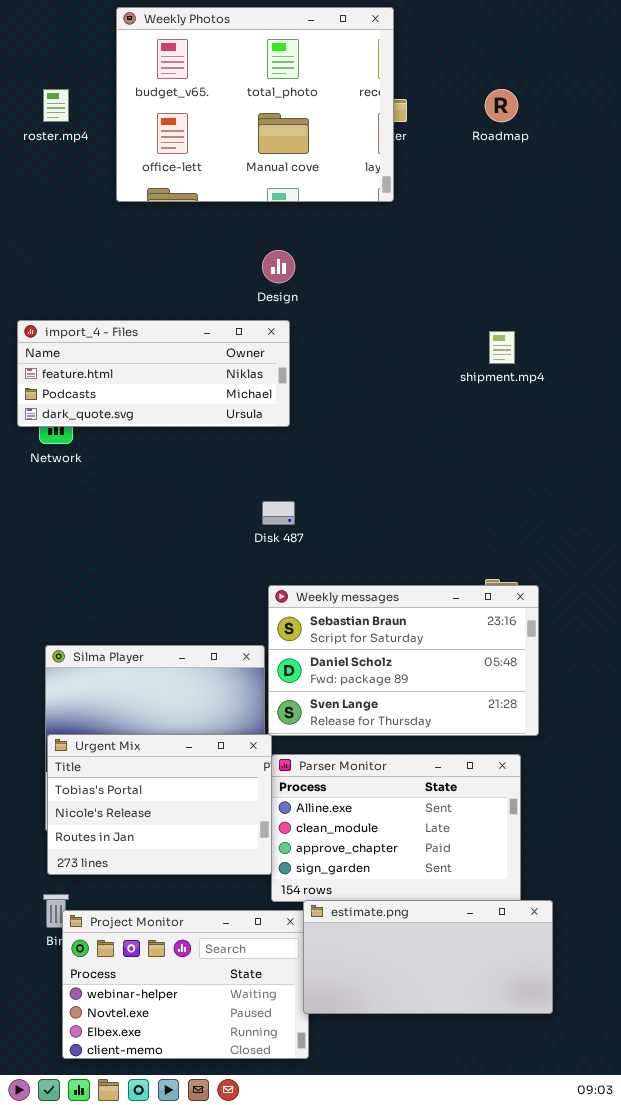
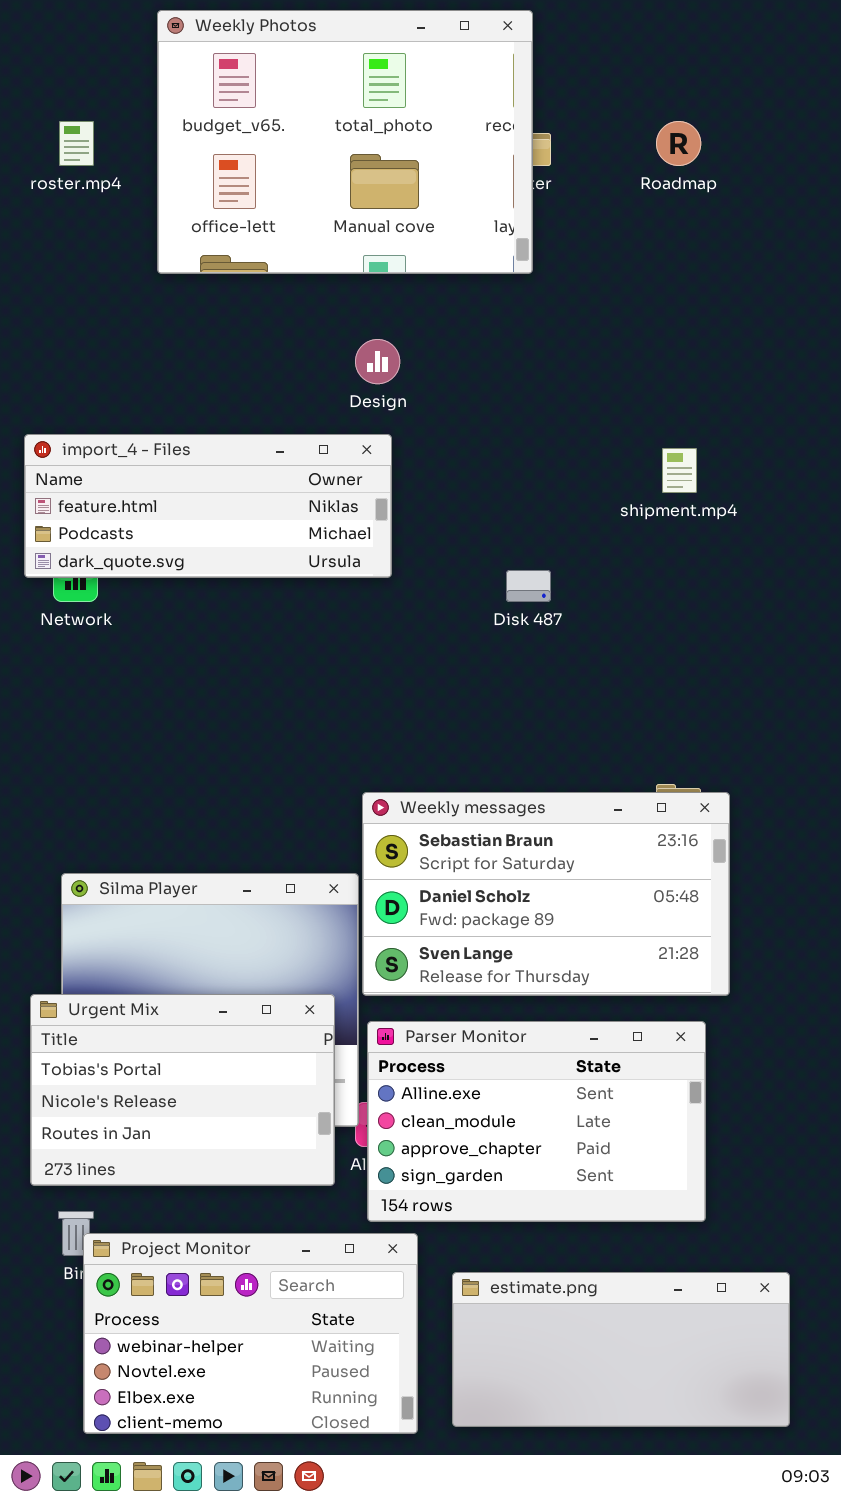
Disk 487: [262,501,295,525] -> [506,570,551,602], moved
Urgent Mix: [47,734,272,875] -> [30,994,335,1186], moved
estimate.png: [303,900,553,1014] -> [452,1272,790,1427], moved

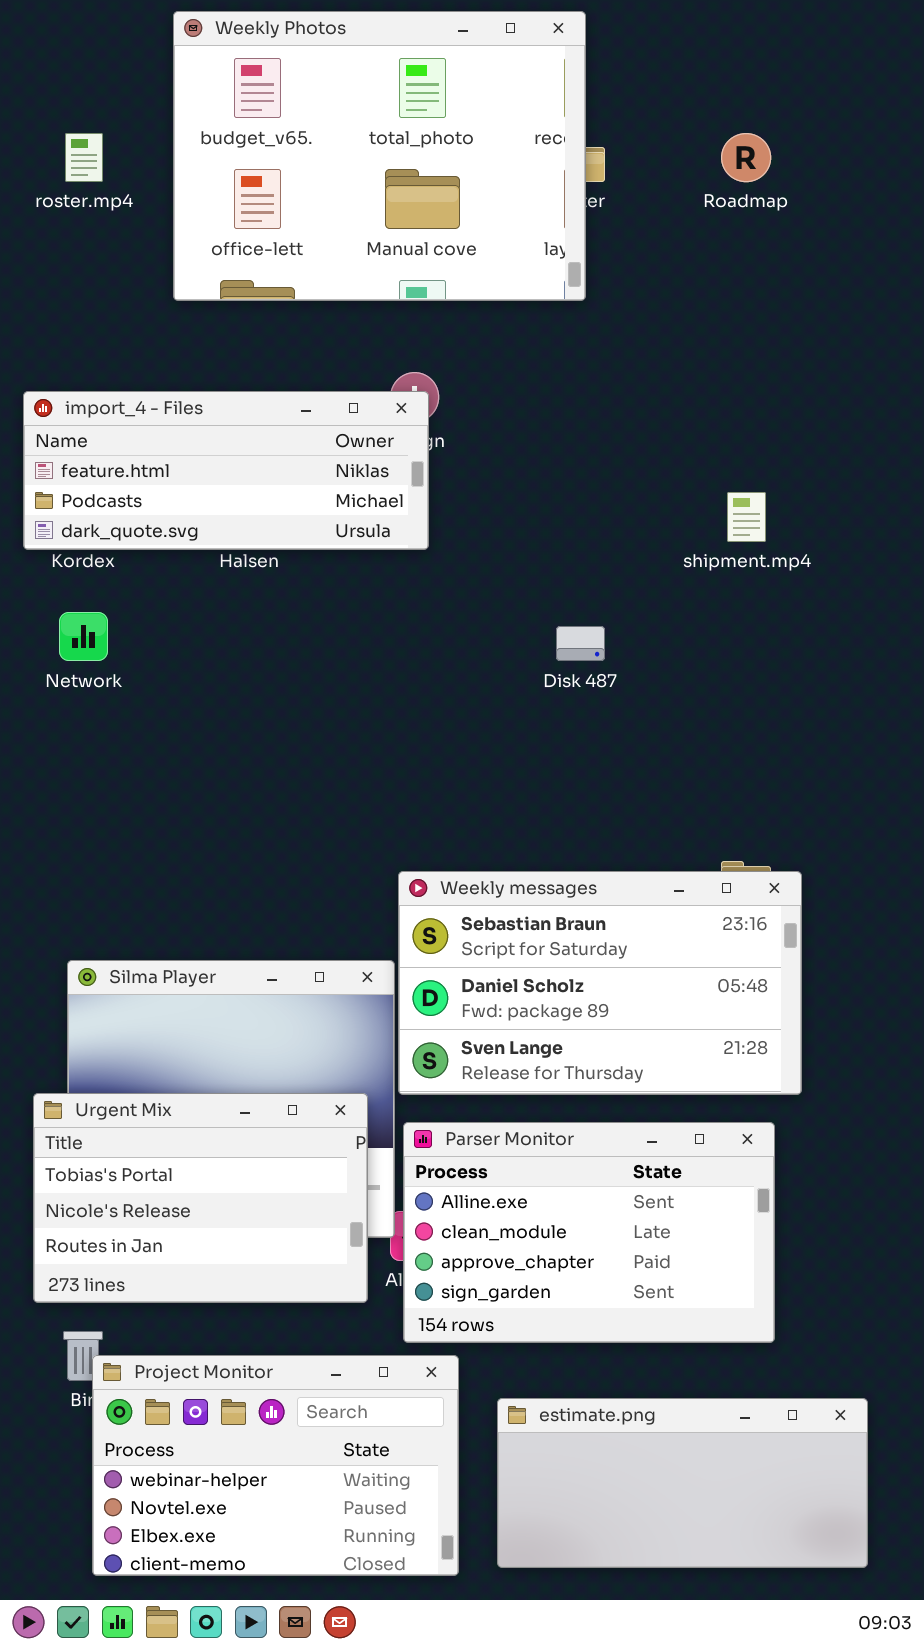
import_4 - Files: [24,434,392,578] -> [23,391,429,550], moved

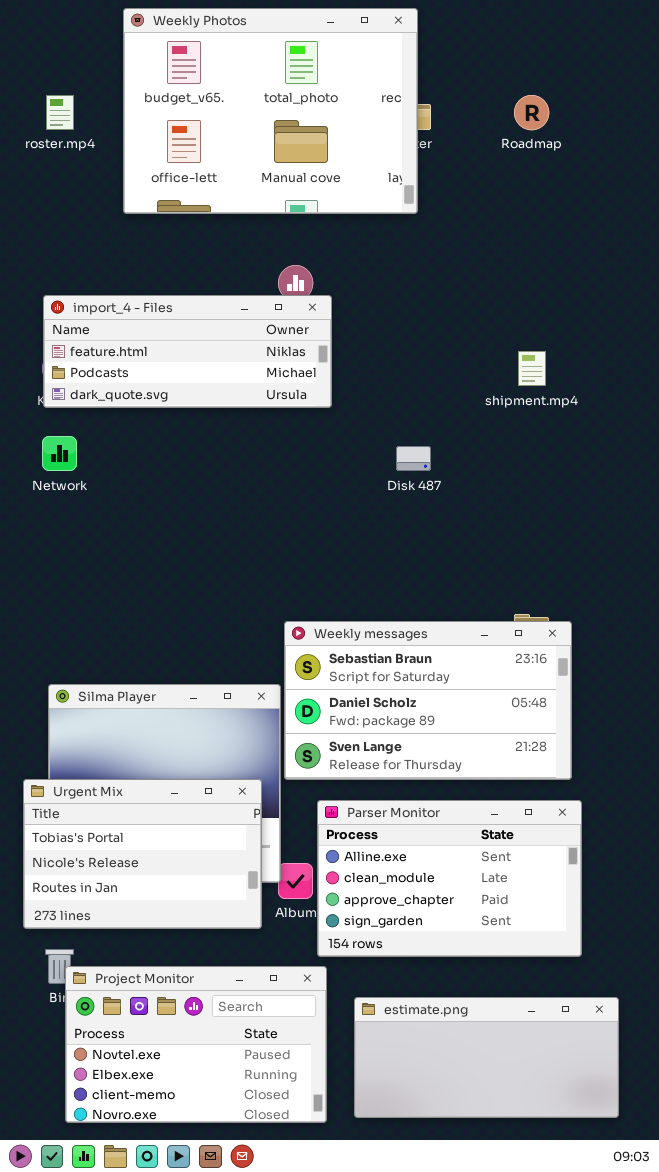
import_4 - Files: [23,391,429,550] -> [43,295,332,408], moved
Parser Monitor: [403,1122,775,1343] -> [317,800,582,957], moved
Project Monitor: [92,1355,459,1576] -> [65,966,327,1123], scrolled down 1 row

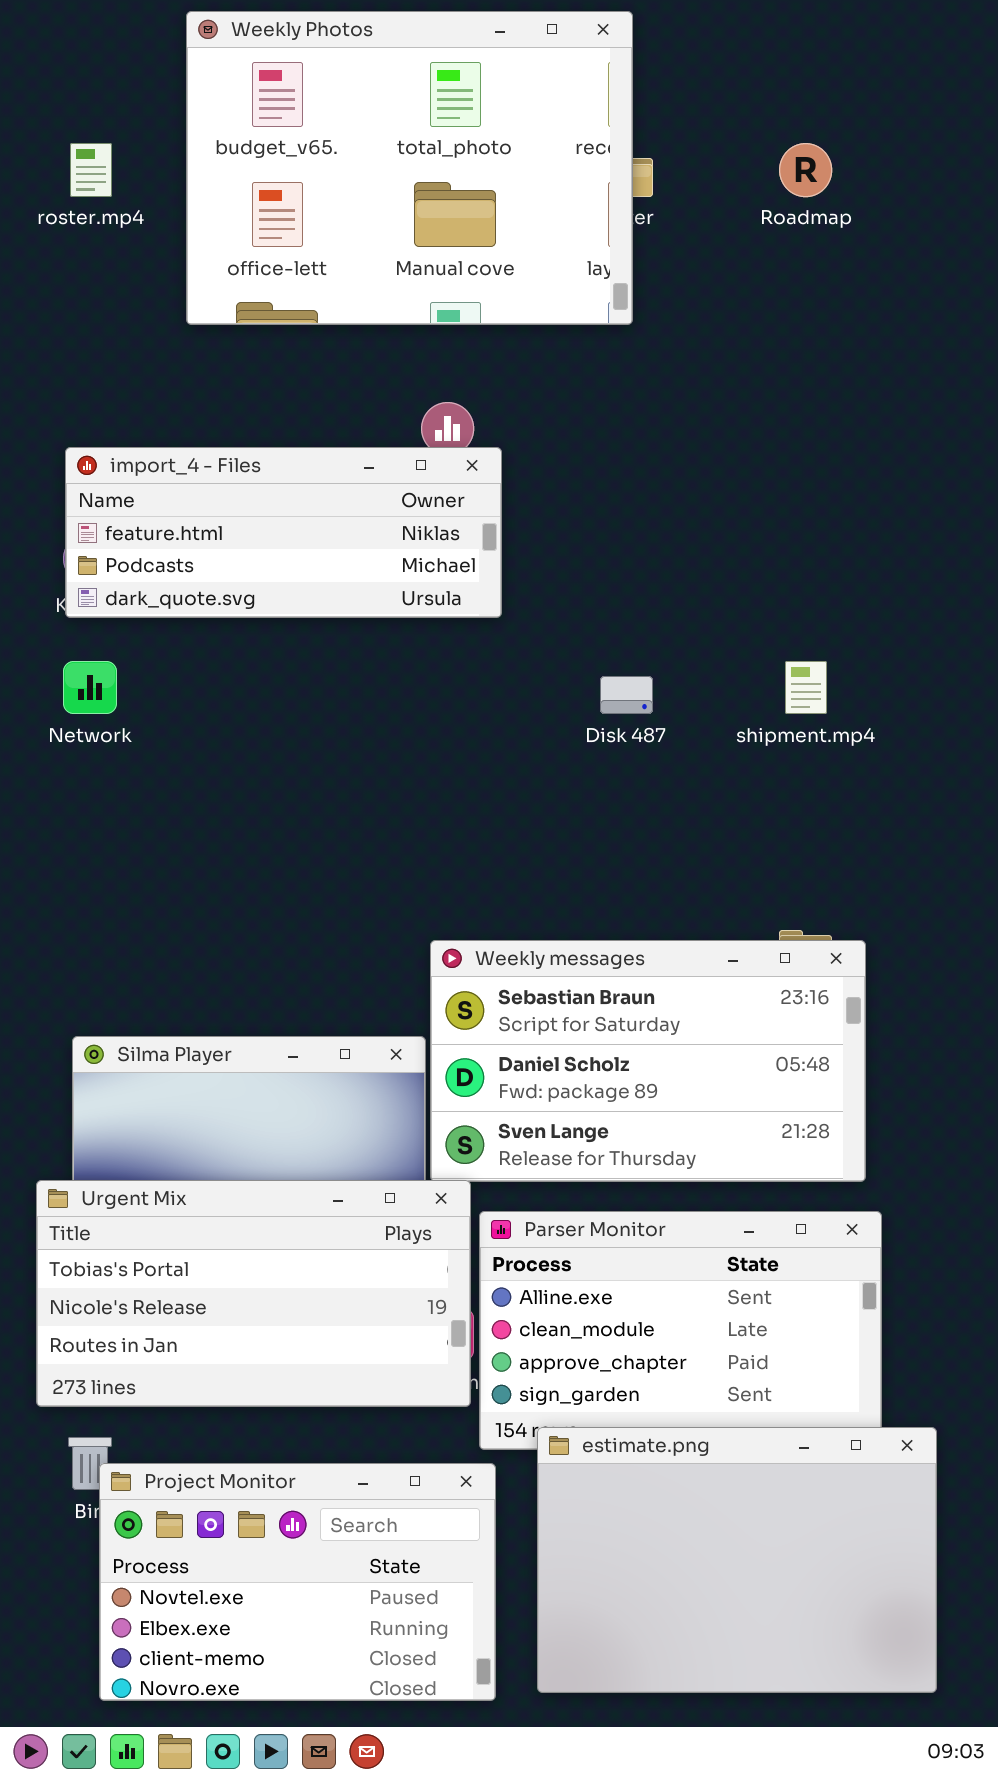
shipment.mp4: [518,351,546,386] -> [785,661,827,714], moved
Urgent Mix: [23,779,262,929] -> [36,1180,471,1407], resized
estimate.png: [354,997,619,1118] -> [537,1427,937,1693], resized

